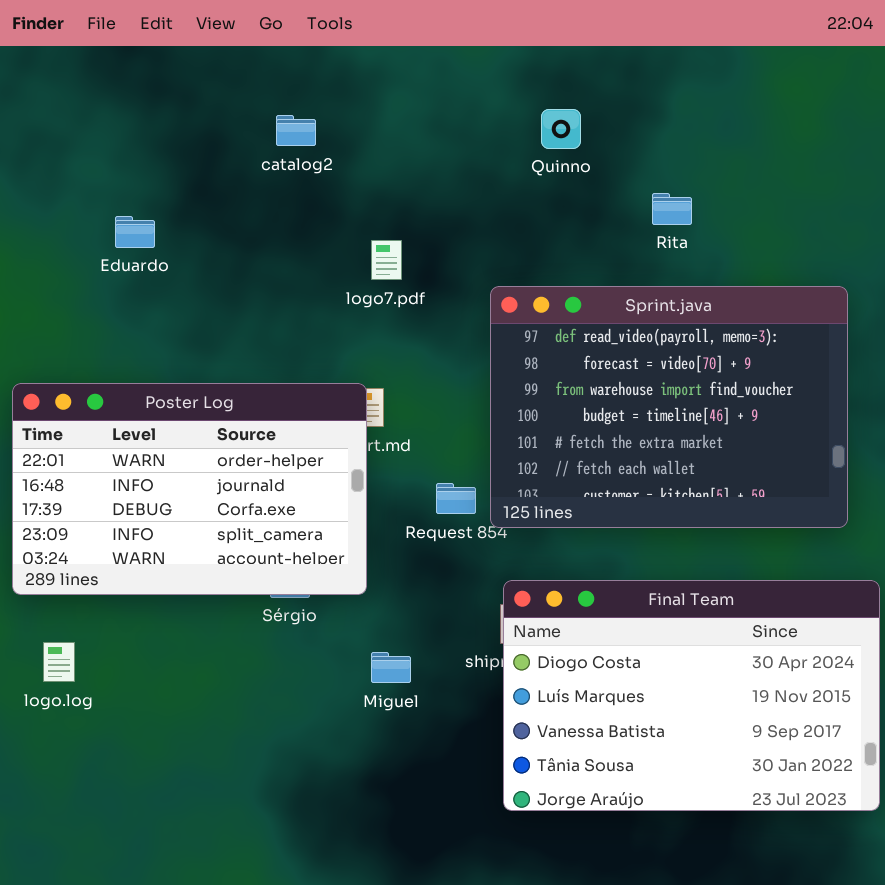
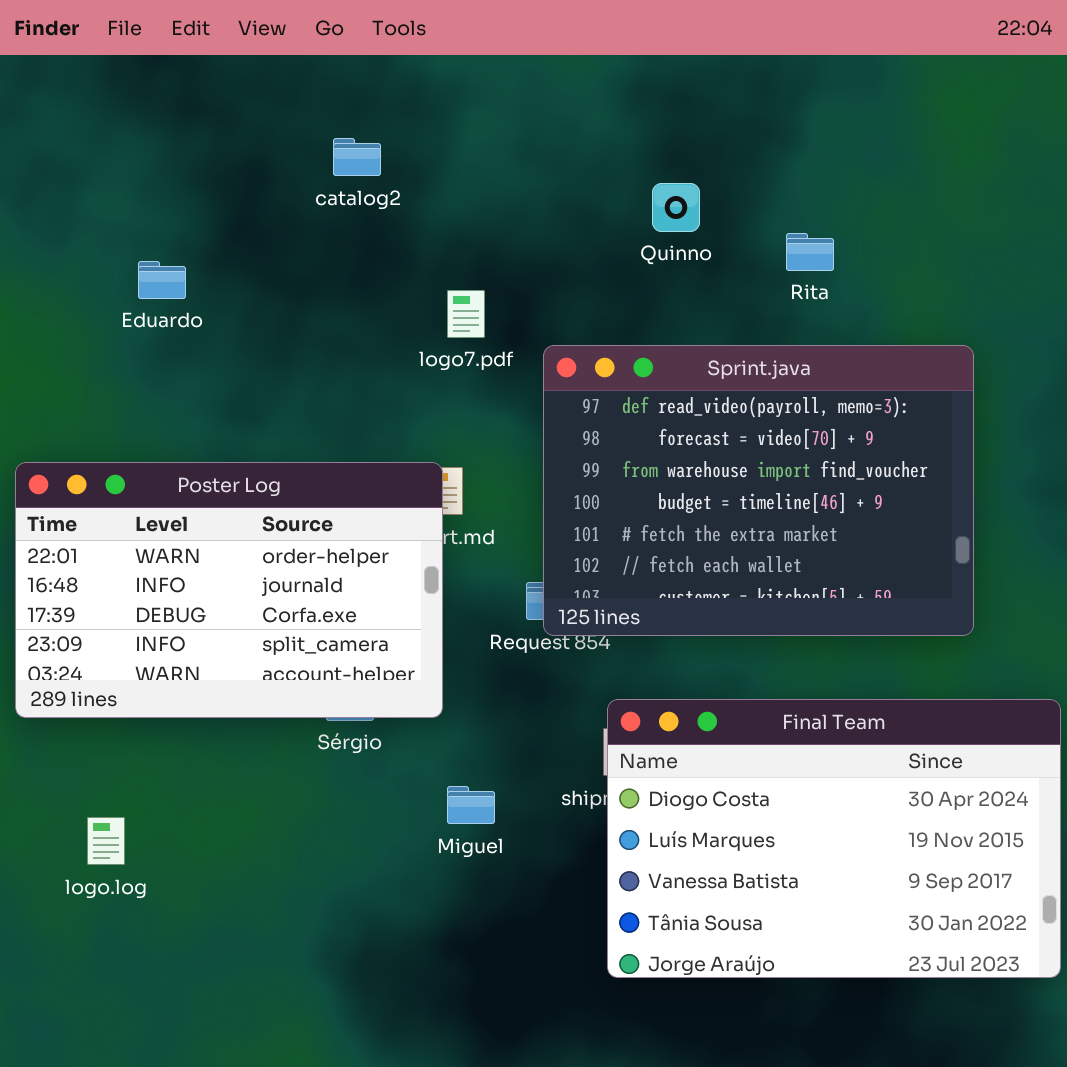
Quinno: [541,109,581,149] -> [652,183,700,232], moved
Sprint.java: [490,286,848,528] -> [543,345,974,636], moved
logo.log: [43,642,75,682] -> [87,817,125,865], moved

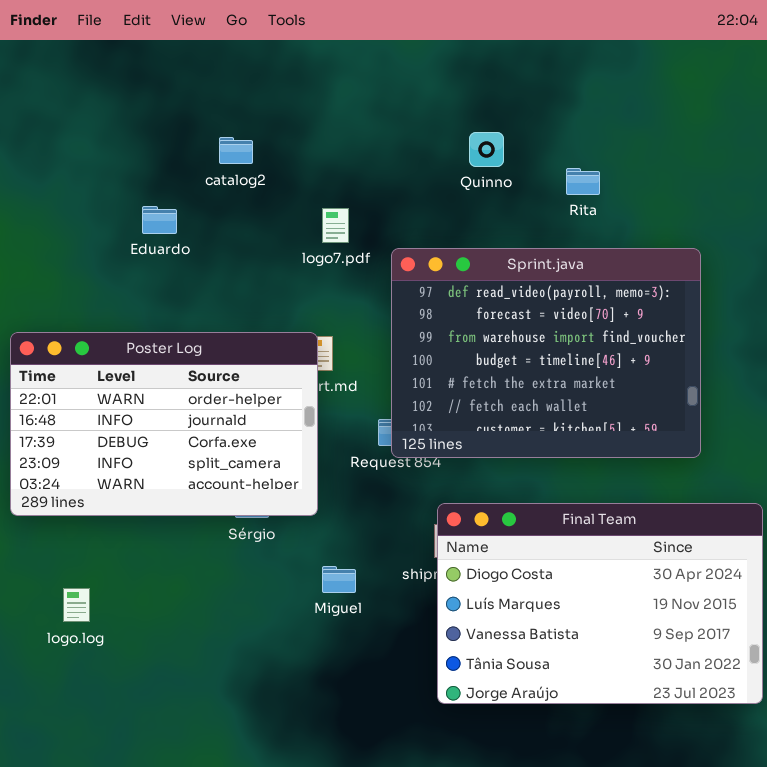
catalog2: [333,138,381,176] -> [219,137,253,164], moved
Eduardo: [138,261,186,299] -> [142,206,177,234], moved

